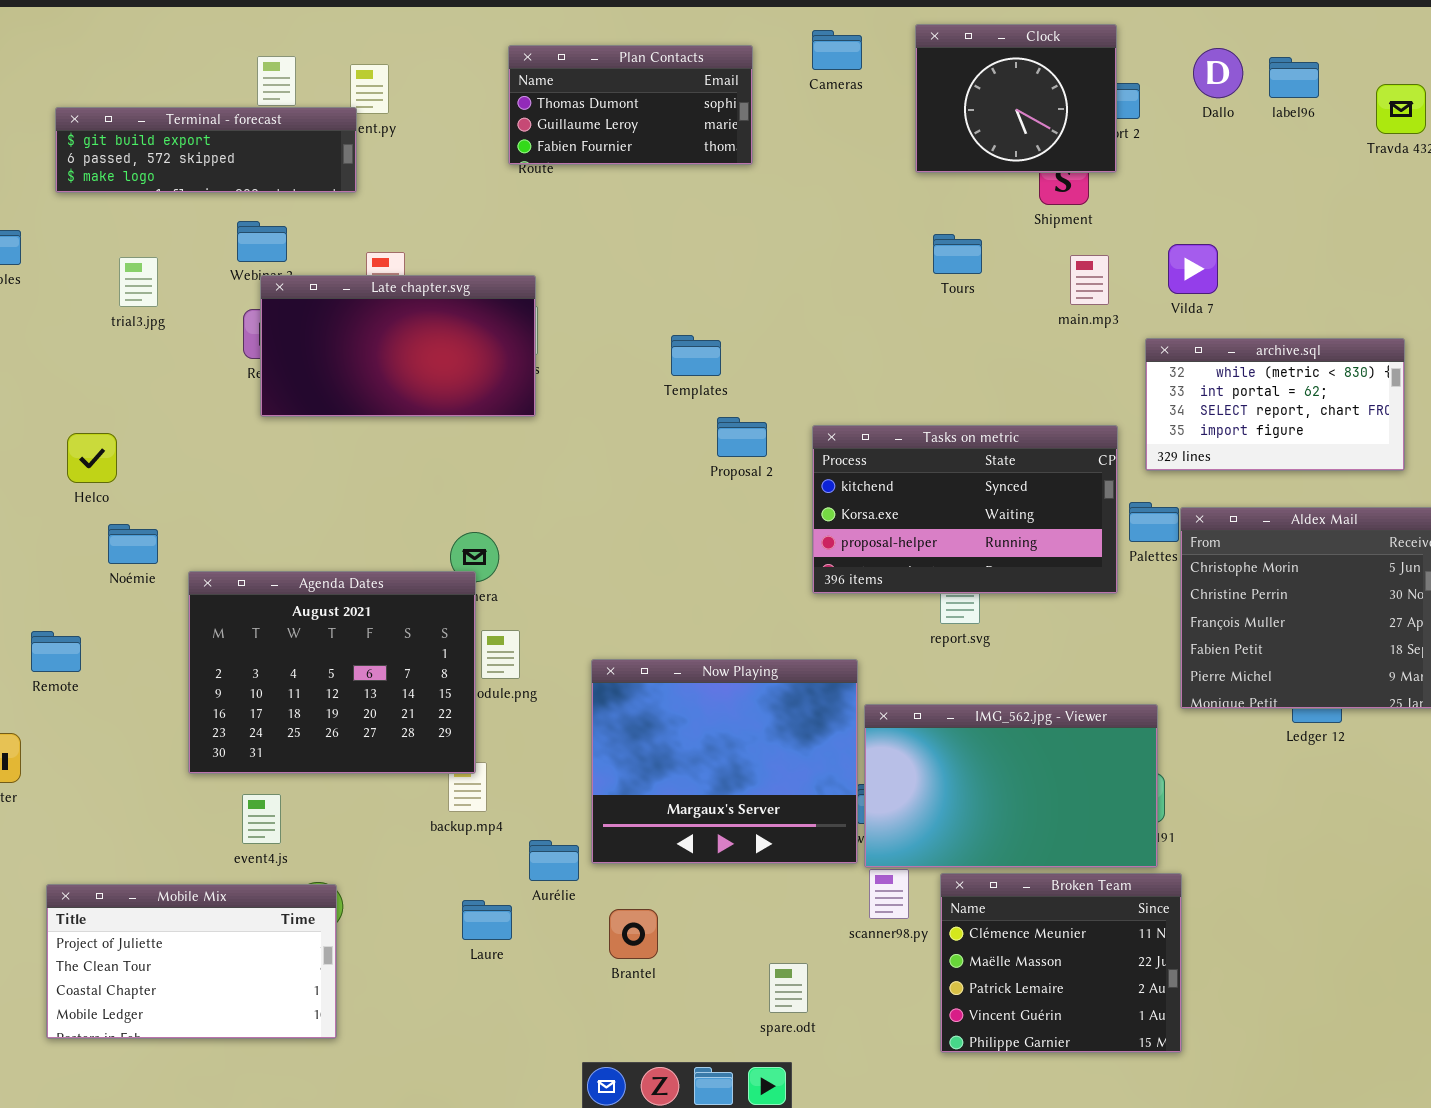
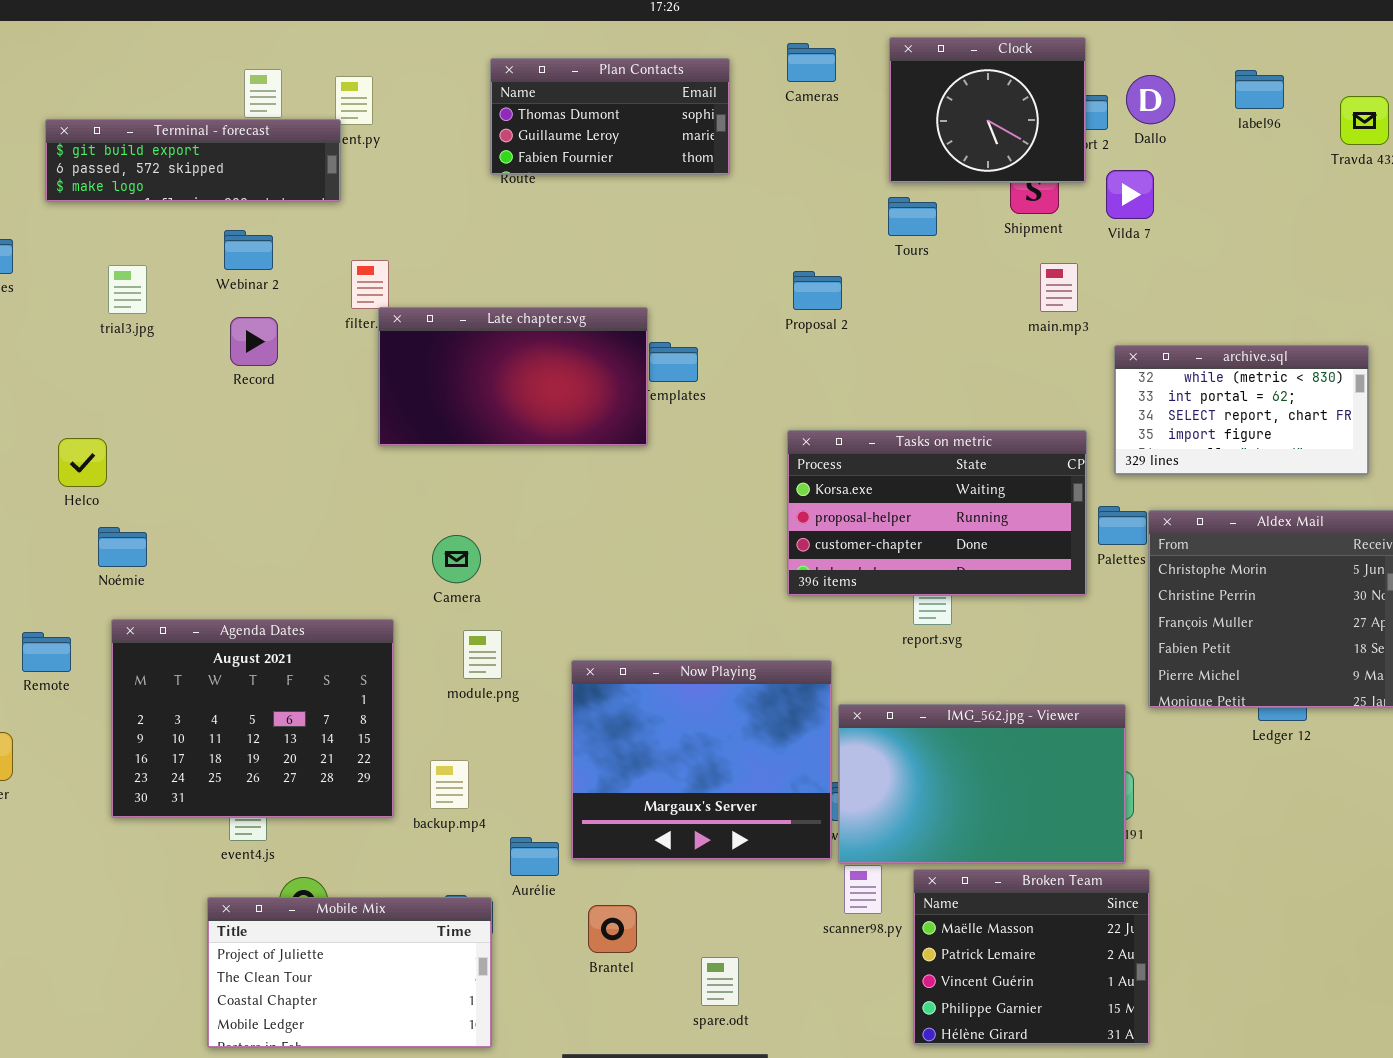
Dallo: [1193,48,1243,98] -> [1126,75,1175,124], moved
Tours: [933,234,982,274] -> [888,197,937,236], moved
Vilda 7: [1168,244,1218,294] -> [1106,170,1154,219], moved
Late chapter.svg: [260,275,536,417] -> [378,307,648,446], moved
Proposal 2: [717,417,767,457] -> [793,271,842,310], moved
Tasks on metric: [812,425,1118,594] -> [787,430,1087,596], scrolled down 1 row
Agenda Dates: [188,571,476,774] -> [111,619,394,818], moved
Broken Team: [940,873,1182,1053] -> [913,869,1150,1045], scrolled down 1 row
Mobile Mix: [46,884,337,1039] -> [207,897,492,1048], moved
spare.odt: [769,963,808,1013] -> [701,957,739,1006], moved

